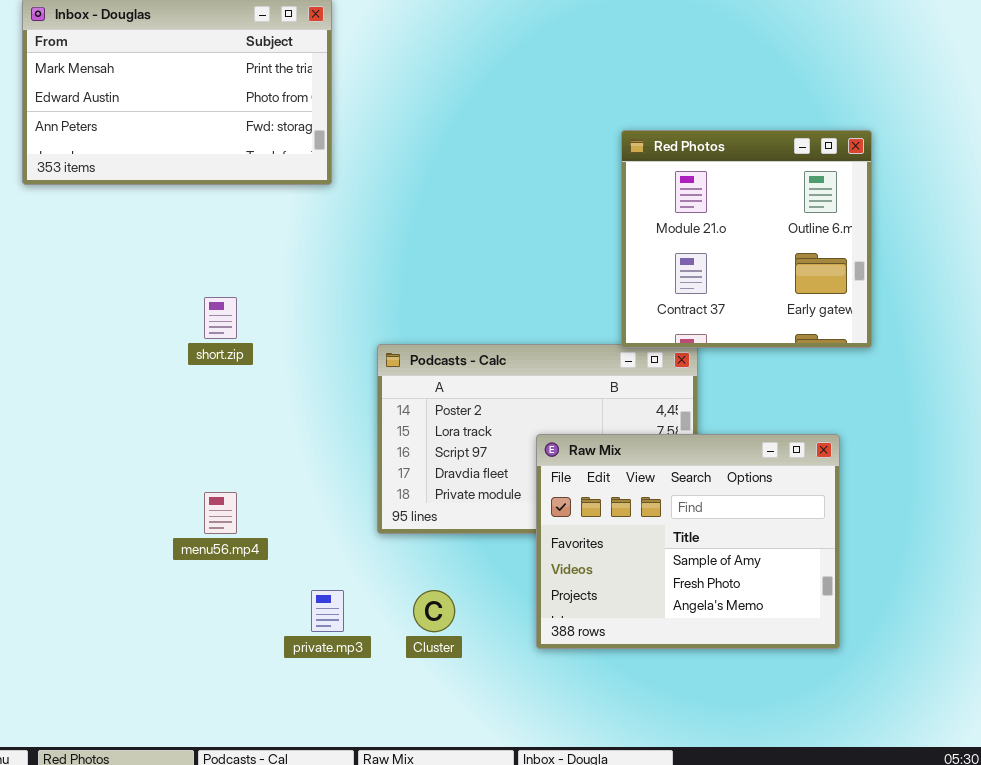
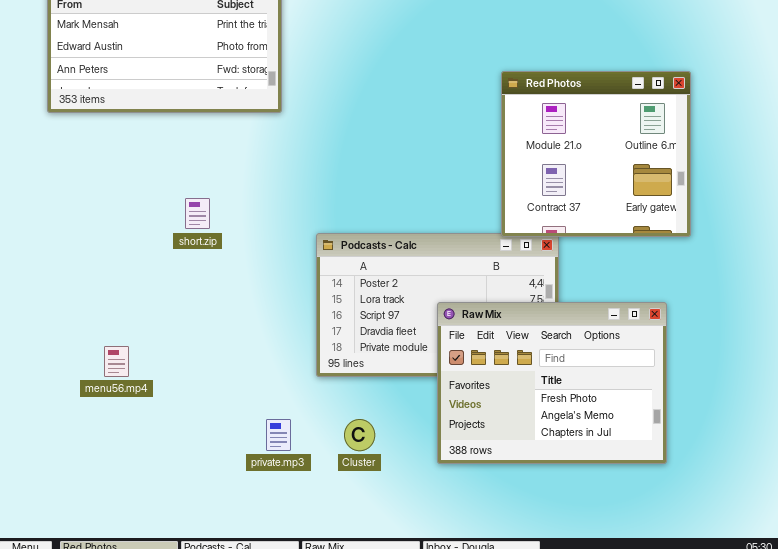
Raw Mix: [536,434,840,649] -> [437,302,667,464], scrolled down 1 row
menu56.mp4: [204,492,237,534] -> [104,346,129,377], moved

